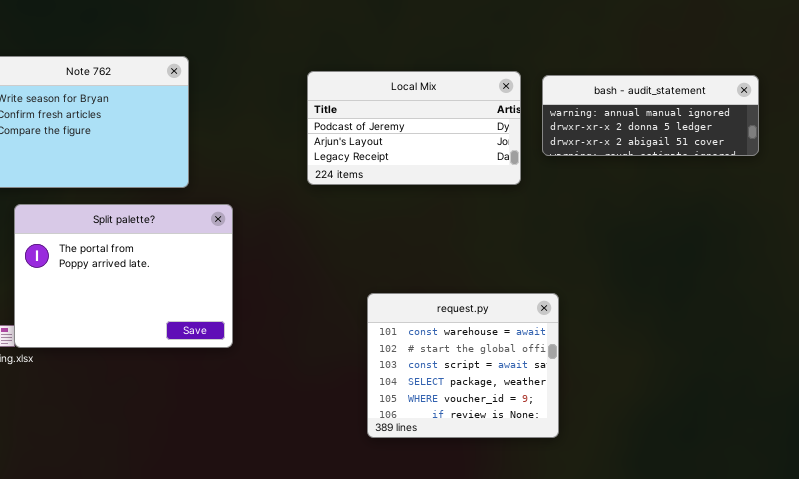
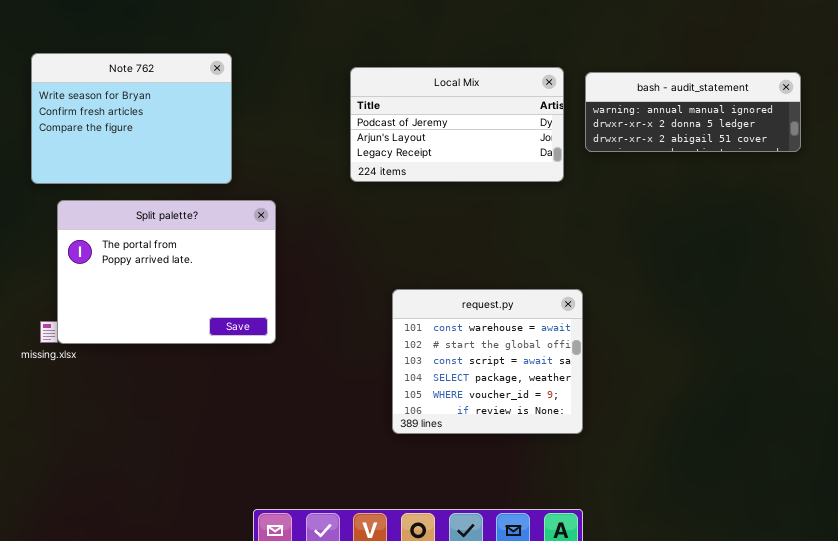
request.py: [367,293,559,438] -> [392,289,583,434], moved

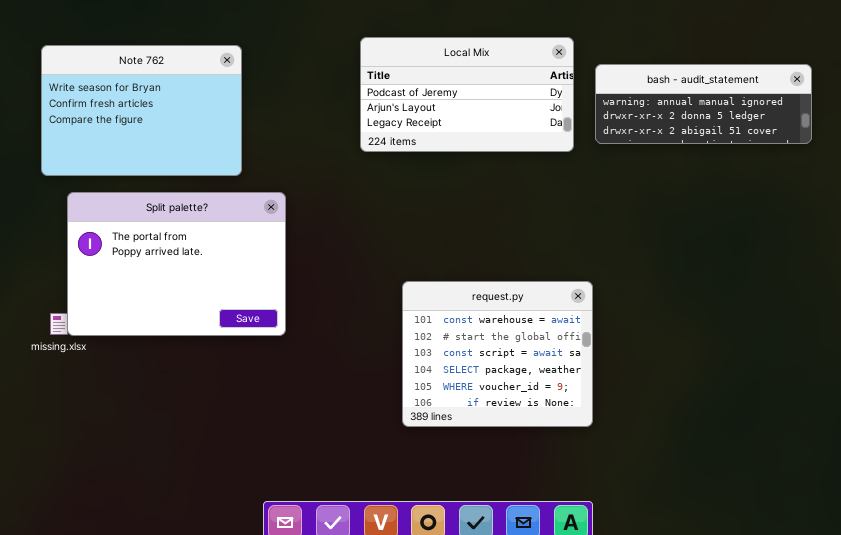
Local Mix: [350,67,564,182] -> [360,37,574,152], moved

